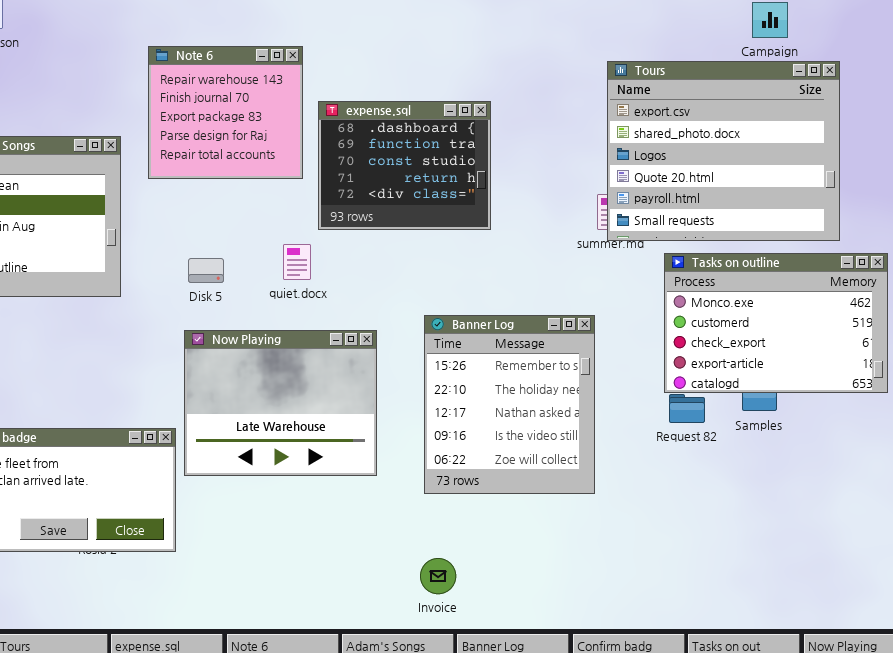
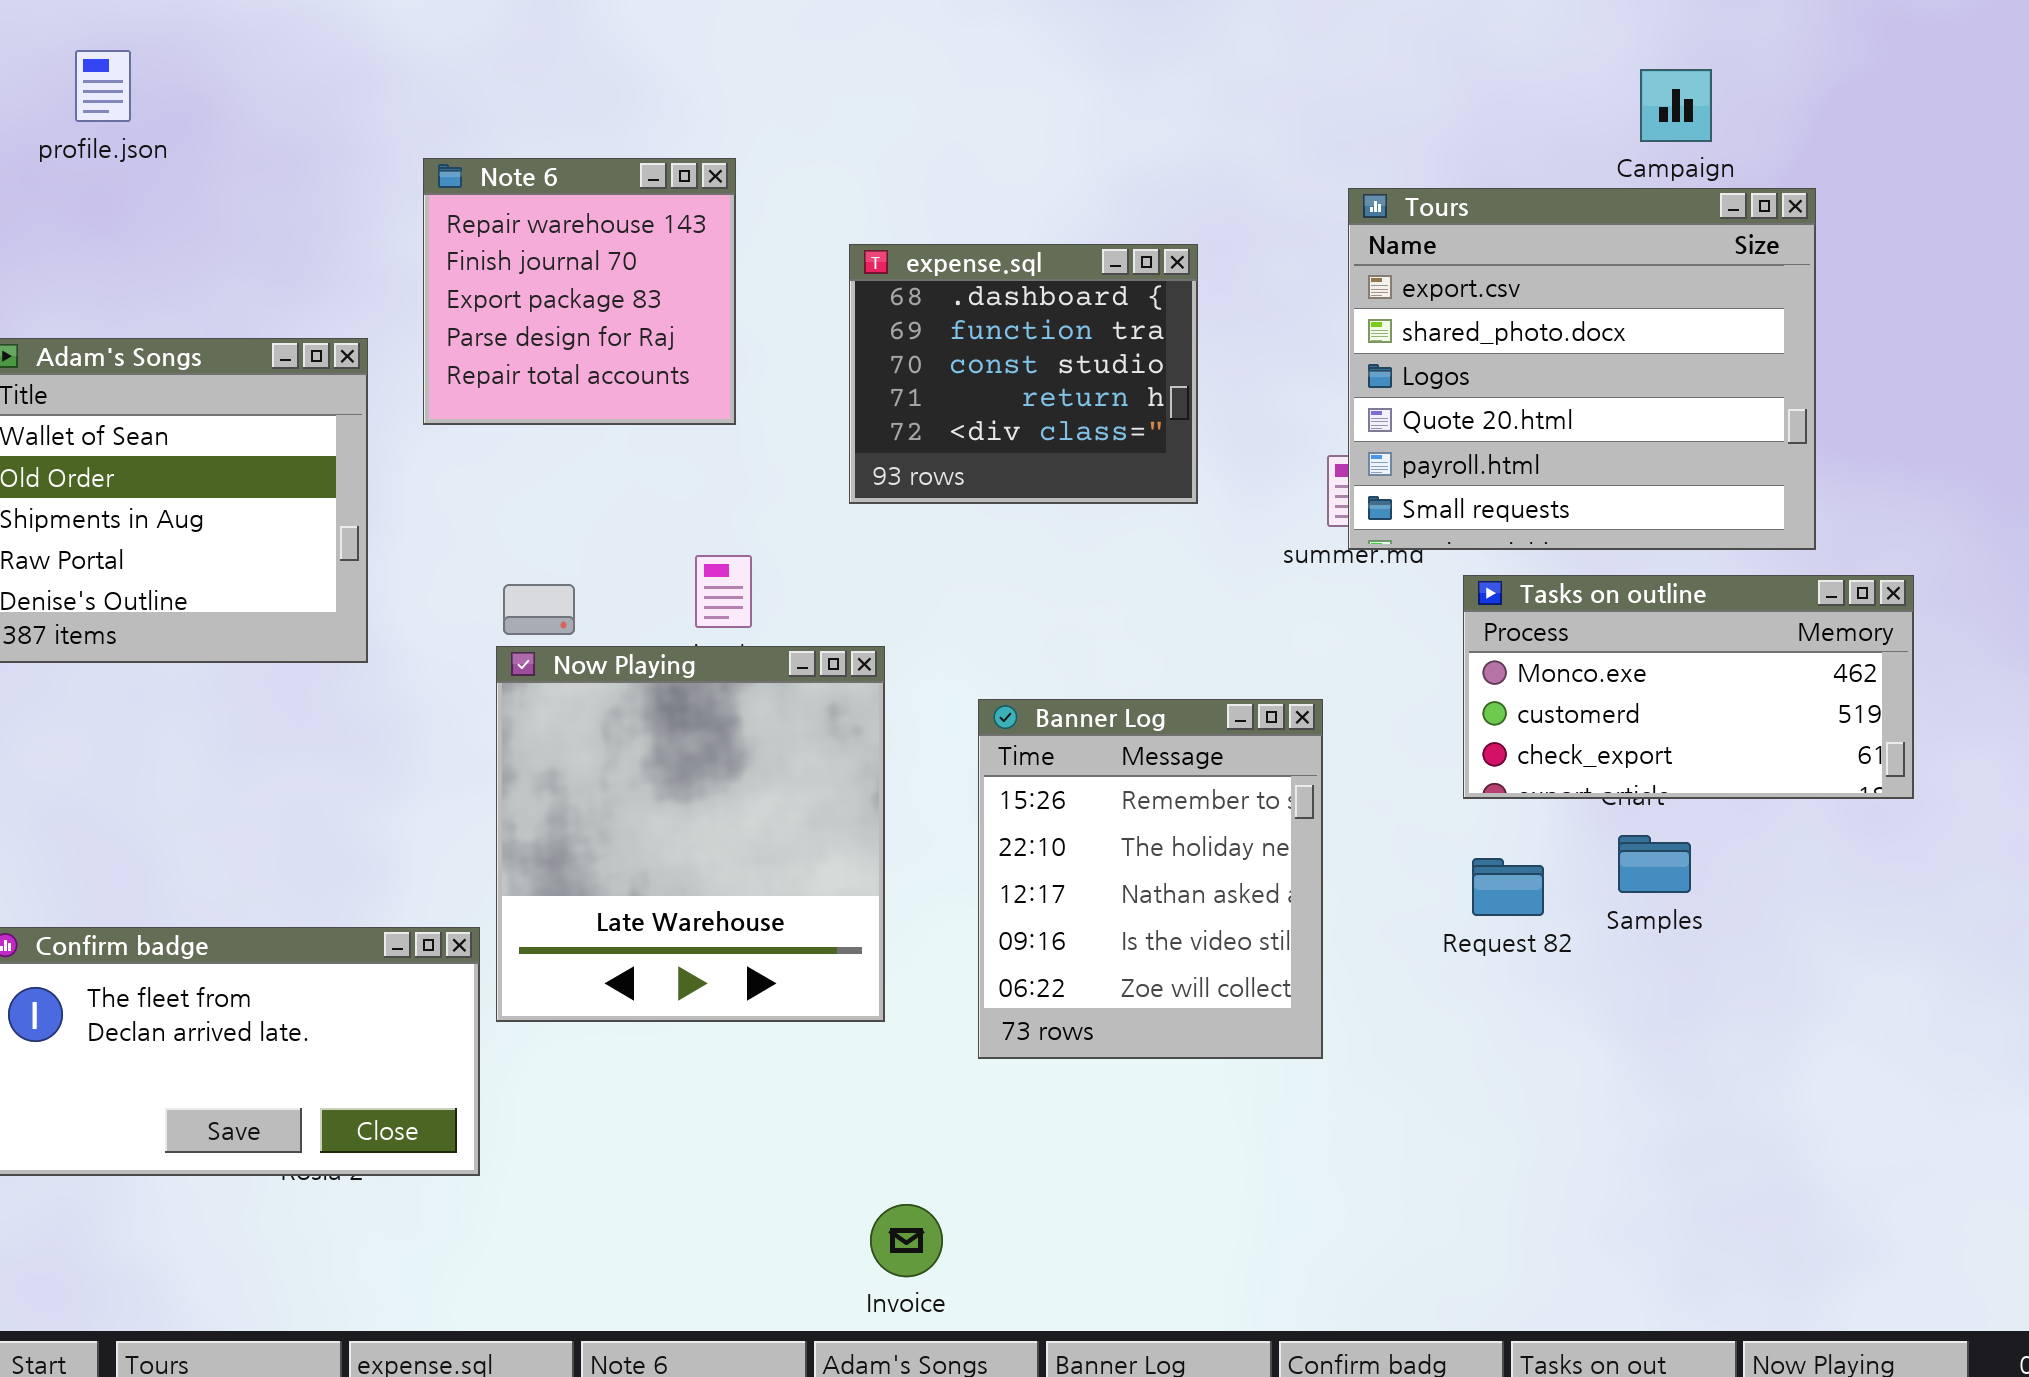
expense.sql: [318,101,491,230] -> [849,244,1198,504], moved
Tasks on outline: [664,253,888,393] -> [1463,575,1914,799], resized
Now Playing: [184,330,377,476] -> [496,646,885,1022], resized
Invoice: [420,558,456,594] -> [870,1204,943,1277], moved

